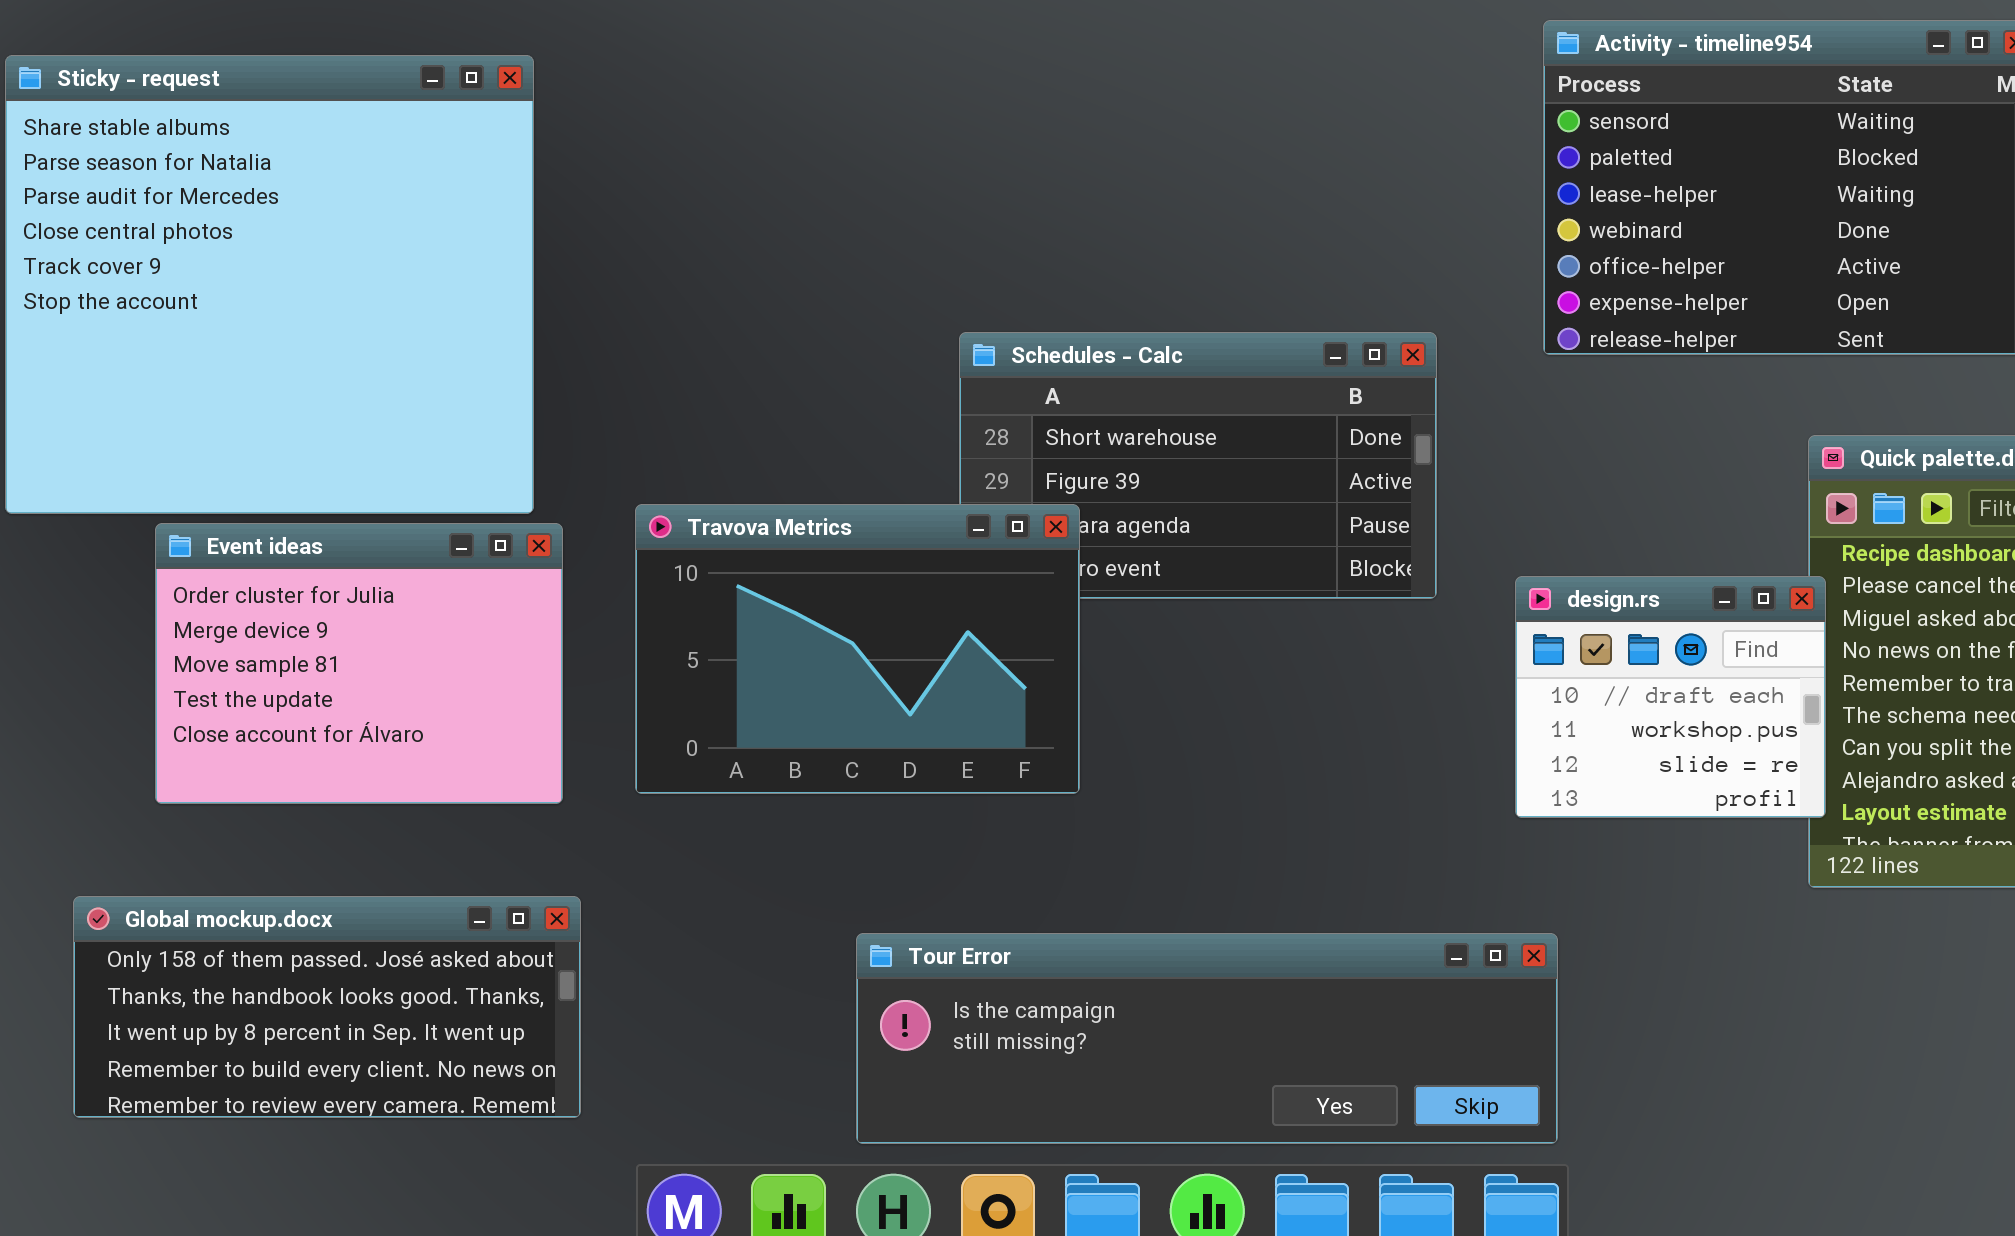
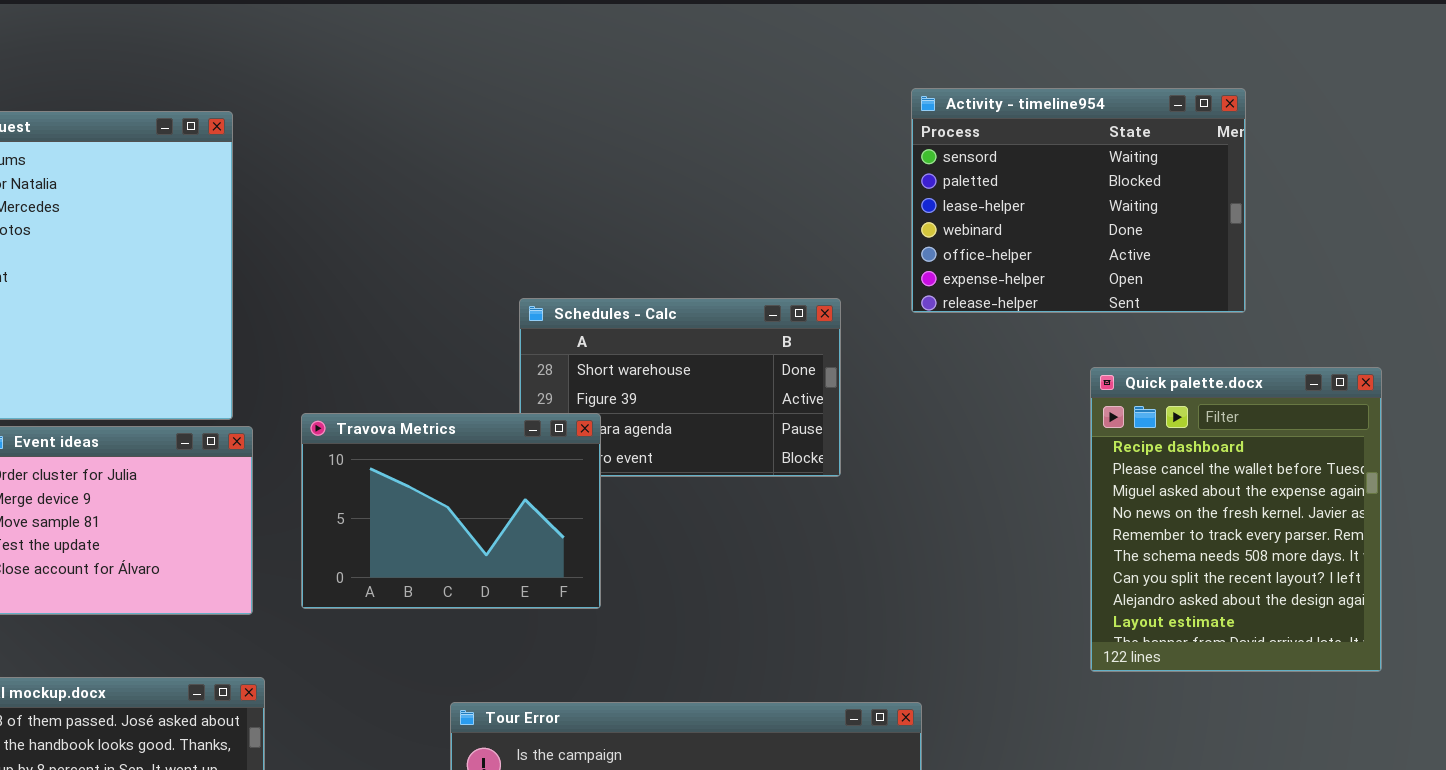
design.rs: [1515,576,1826,818] -> none, closed

